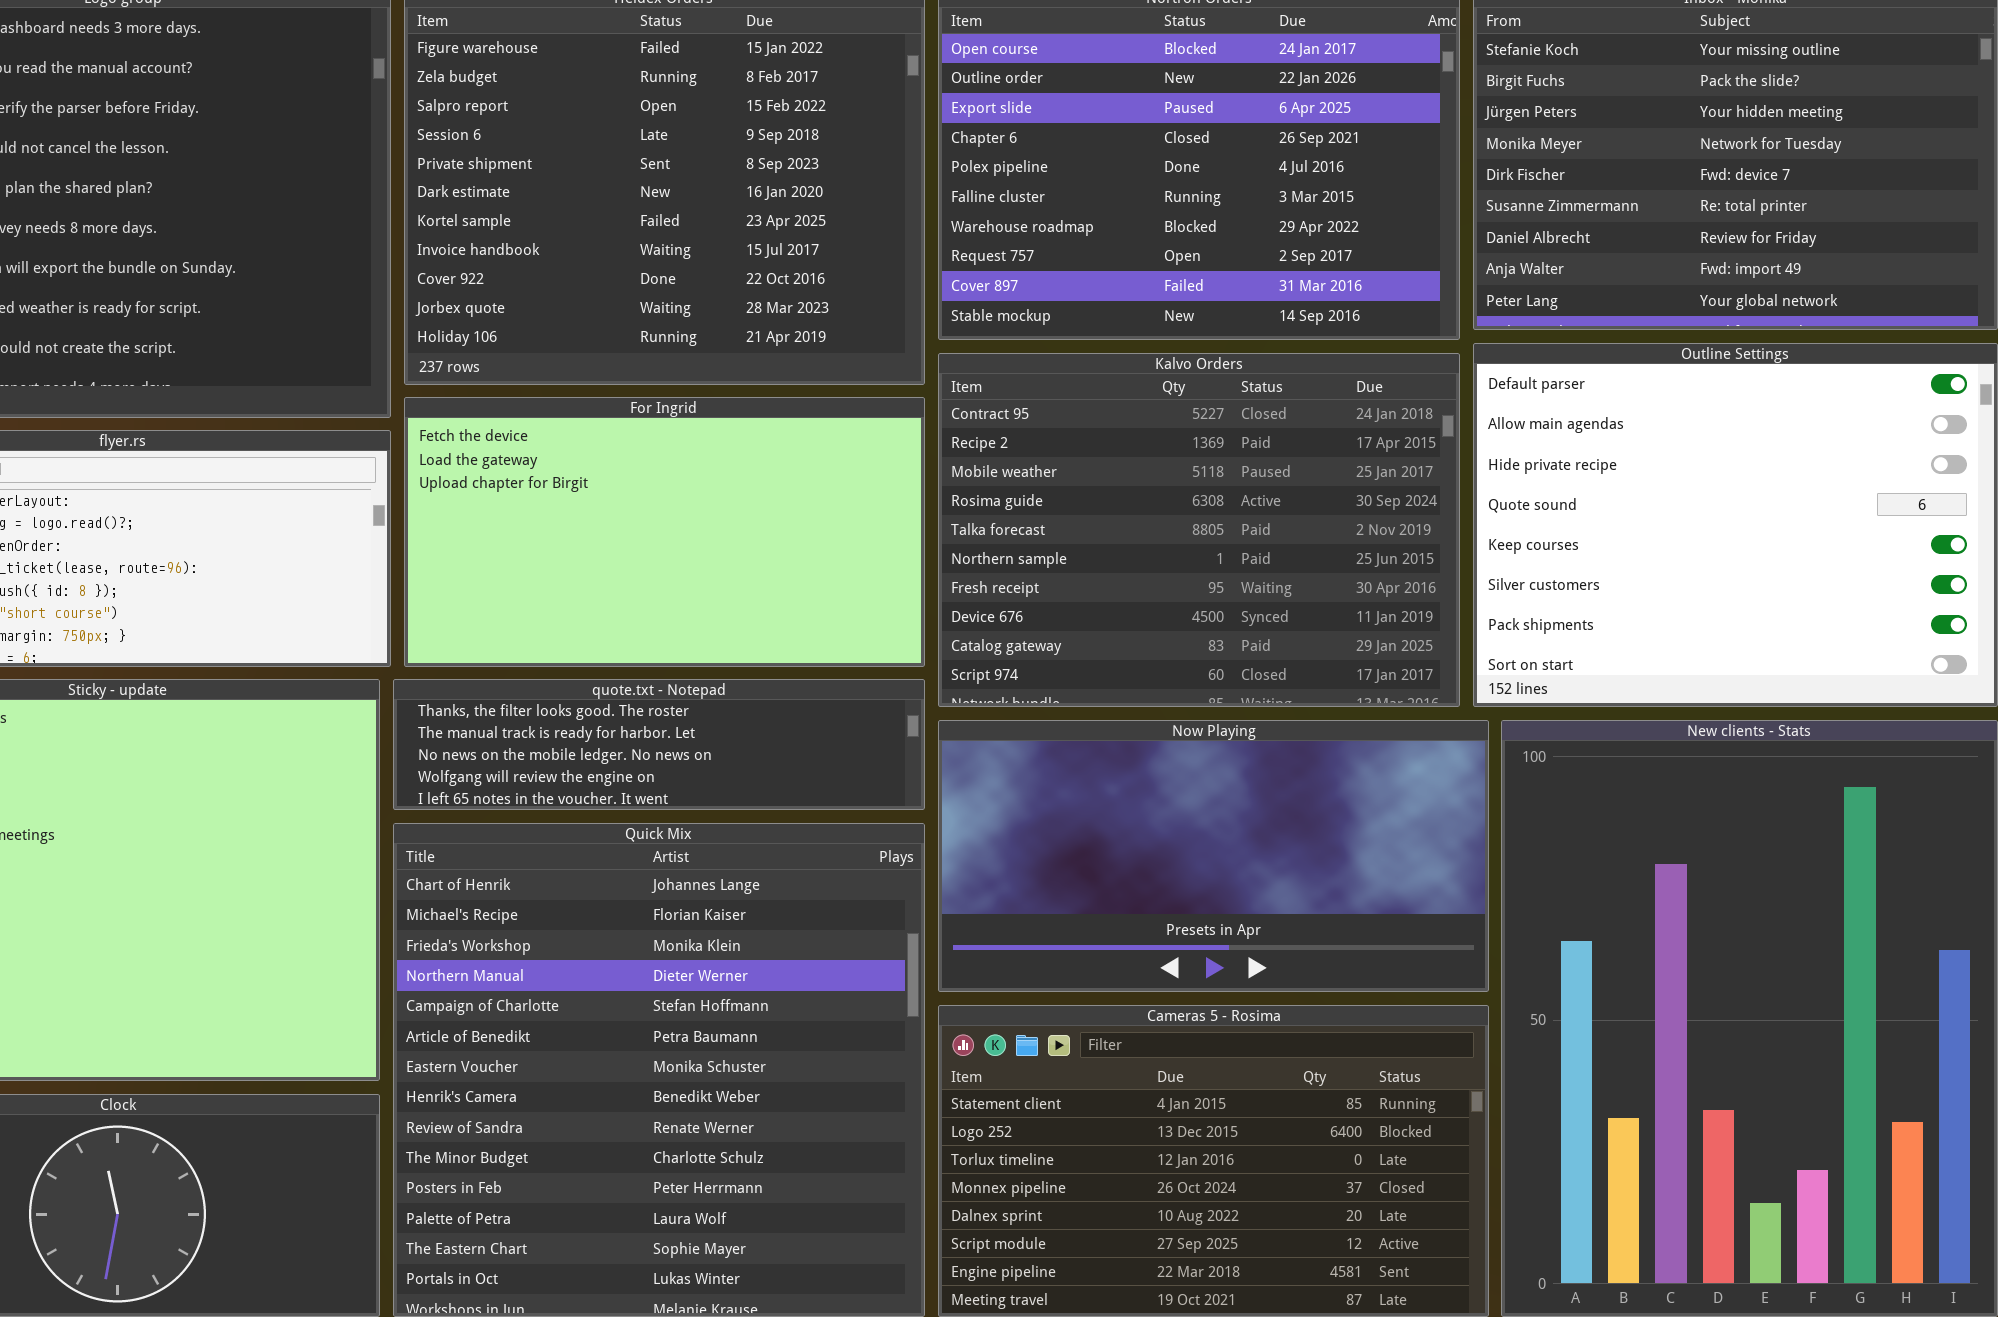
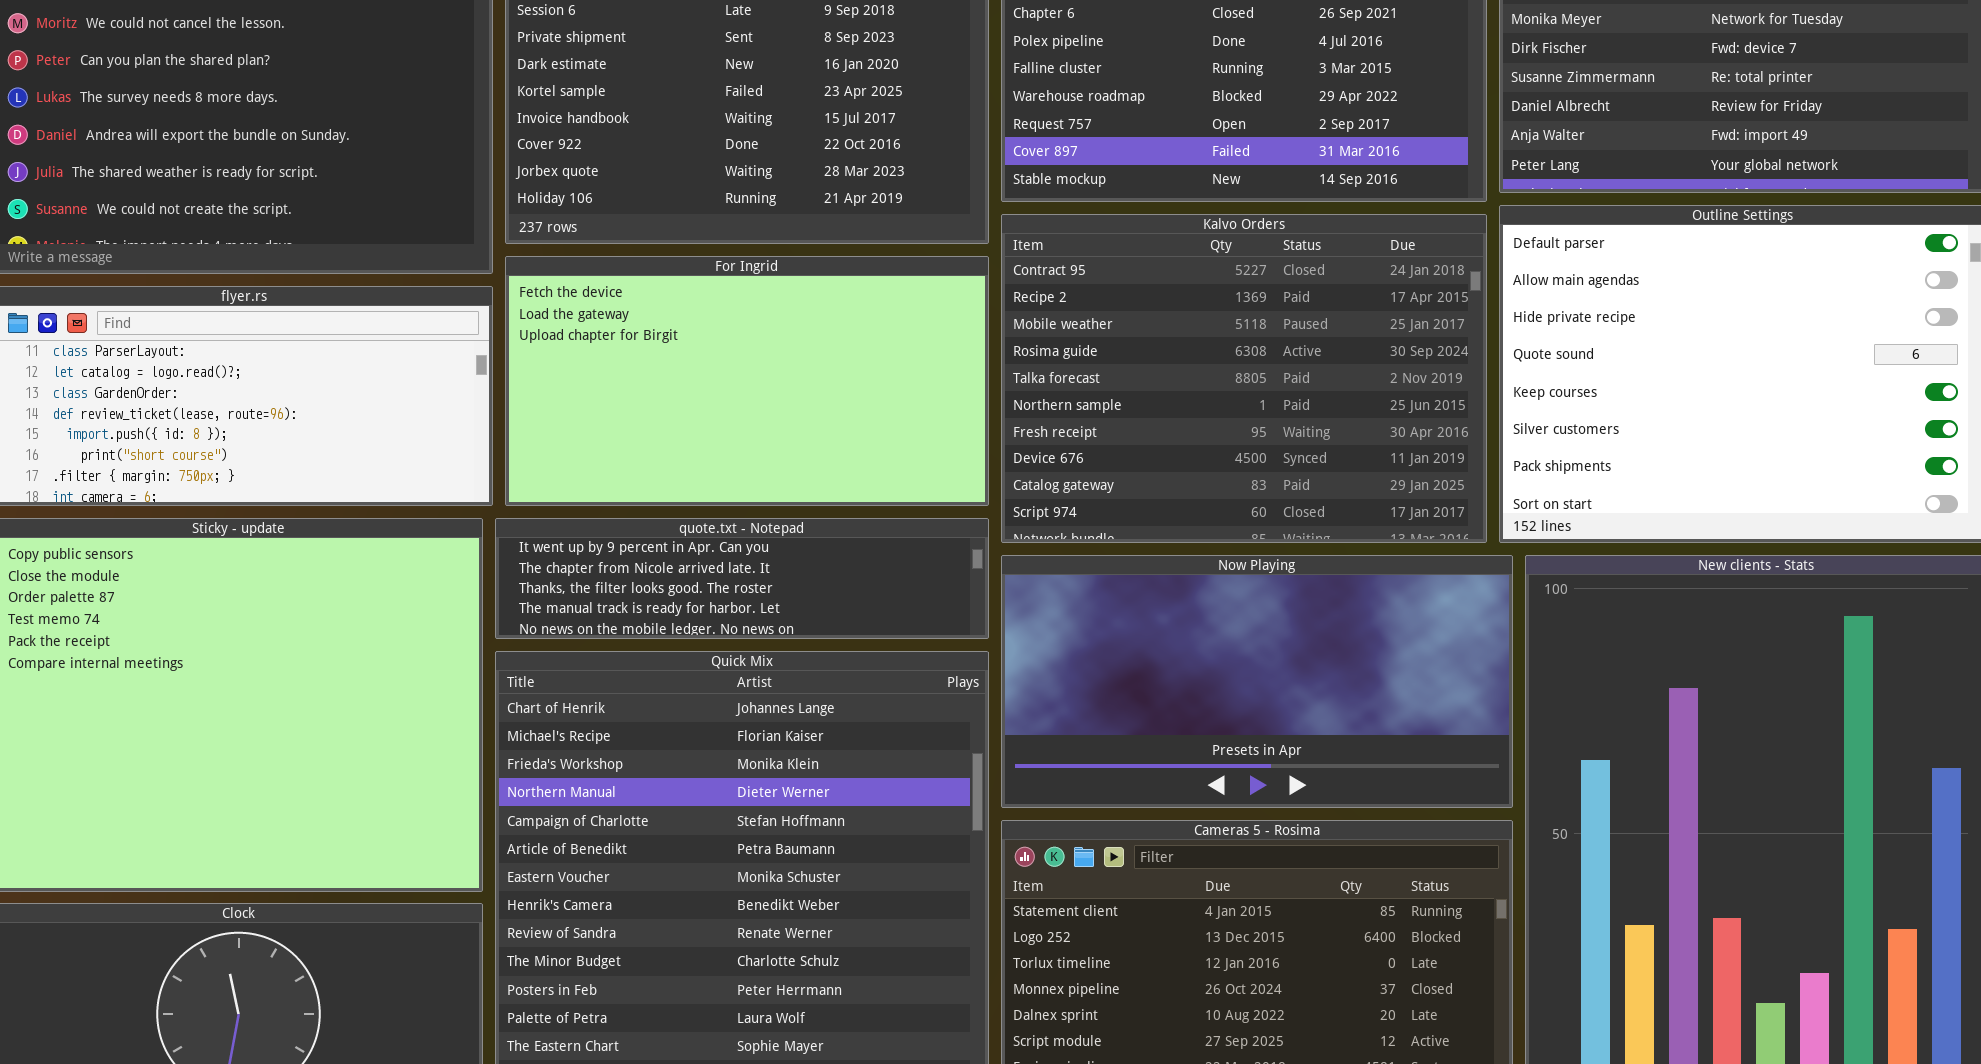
quote.txt - Notepad: [393,679,925,810] -> [495,518,989,639], scrolled up 2 rows

